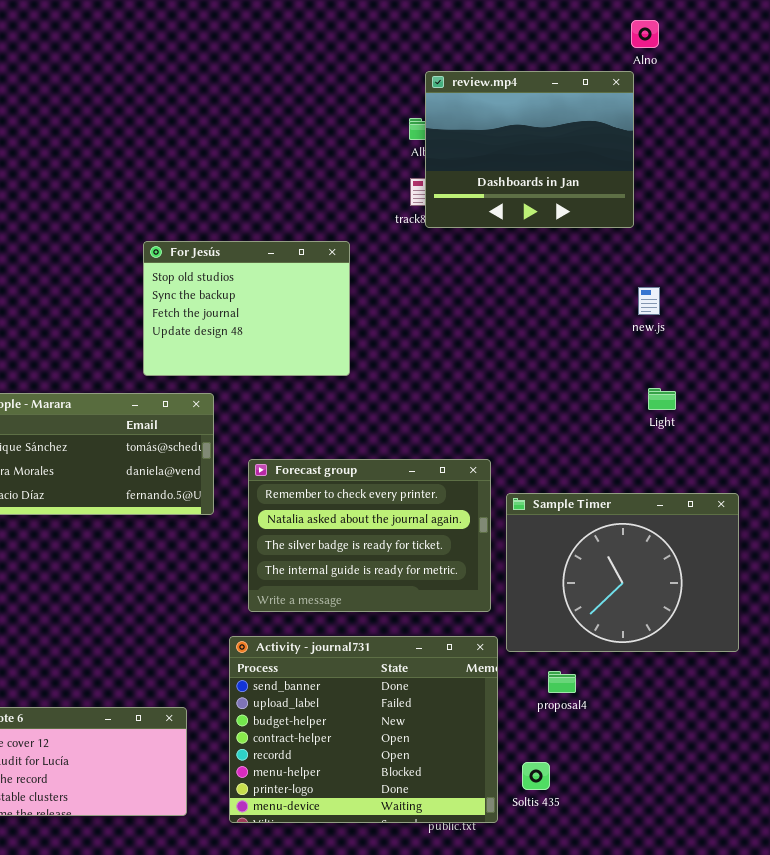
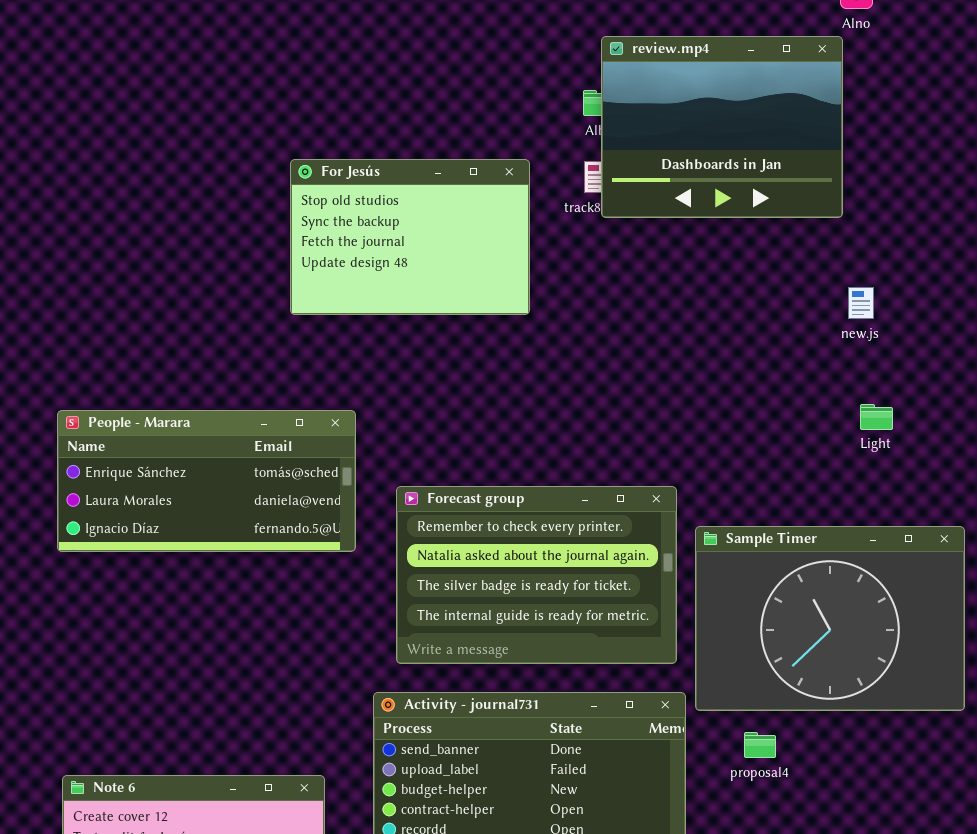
For Jesús: [143,241,350,376] -> [290,159,530,315], moved

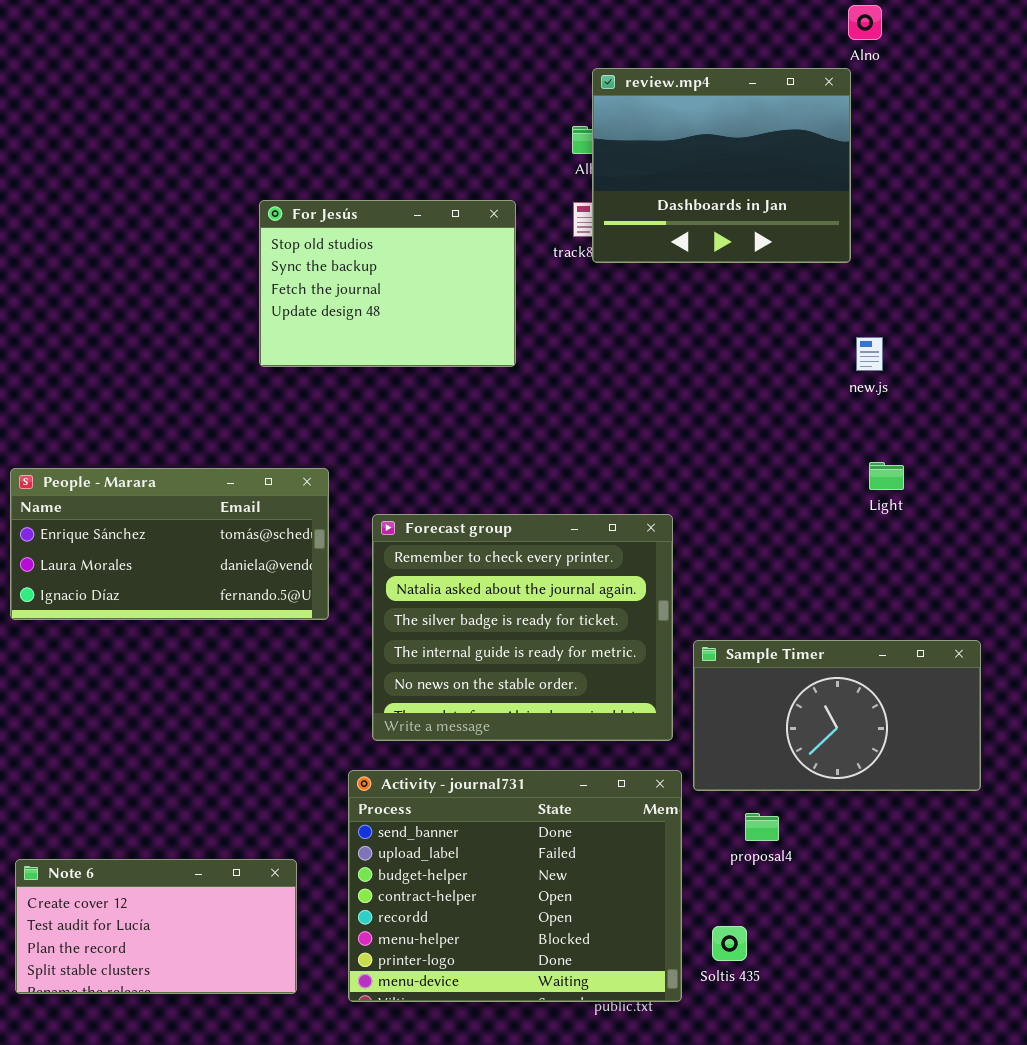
Forecast group: [396,486,677,664] -> [372,514,673,741], resized
Sample Timer: [695,526,965,711] -> [693,640,981,791], resized

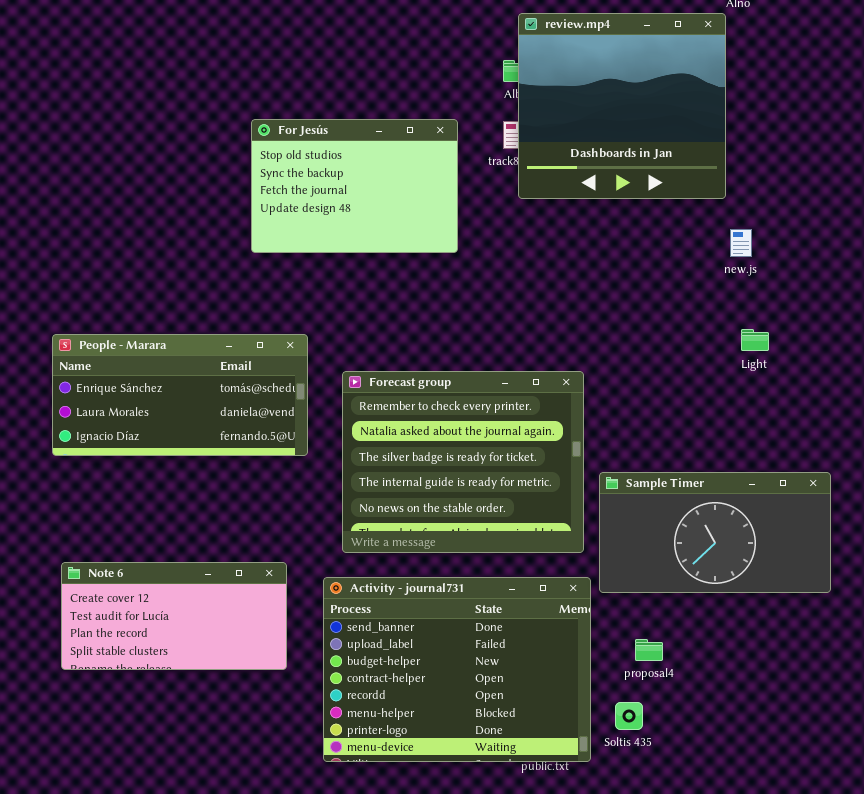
review.mp4: [592,68,851,263] -> [518,13,726,199], resized
proposal4: [745,813,779,841] -> [635,639,663,661], moved
Note 6: [15,859,297,994] -> [61,562,287,670], moved

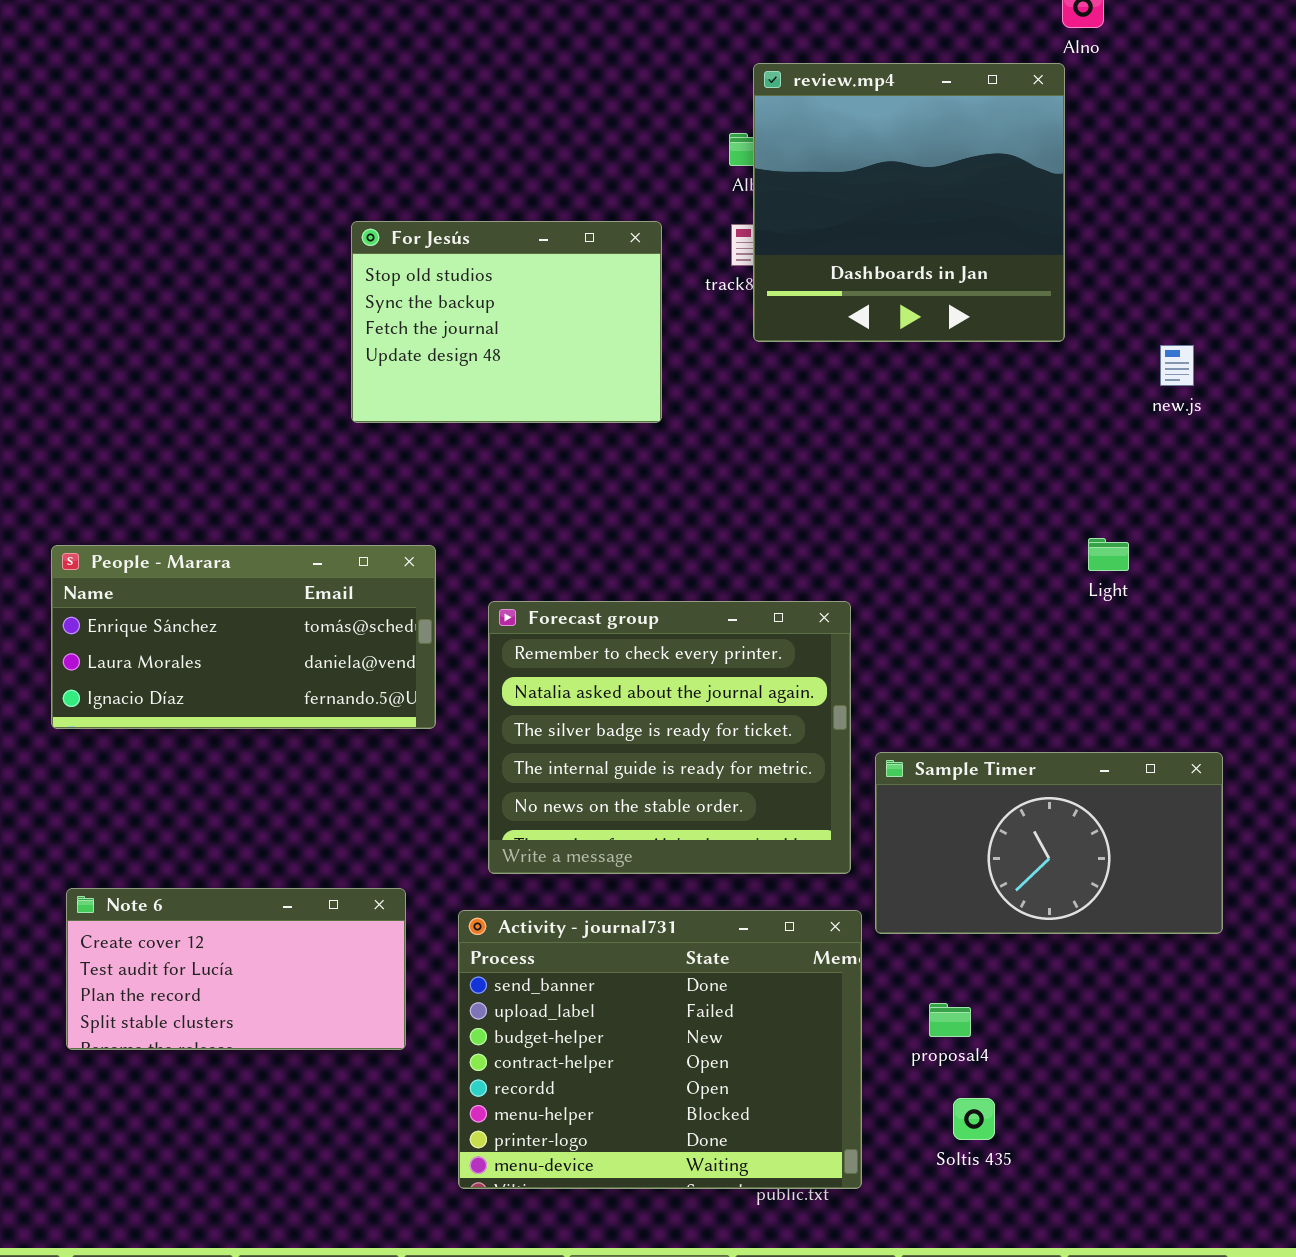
new.js: [730,229,752,257] -> [1160,345,1194,386], moved
Soltis 435: [615,702,643,730] -> [953,1098,995,1140], moved

